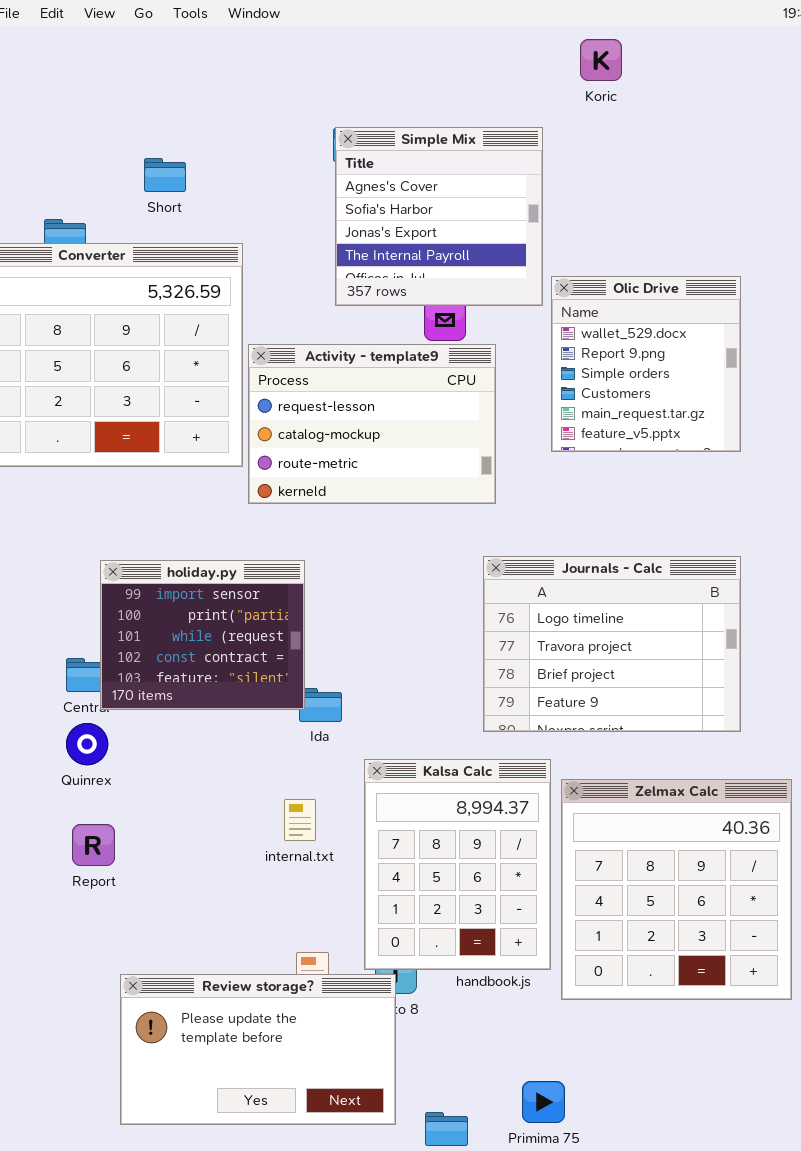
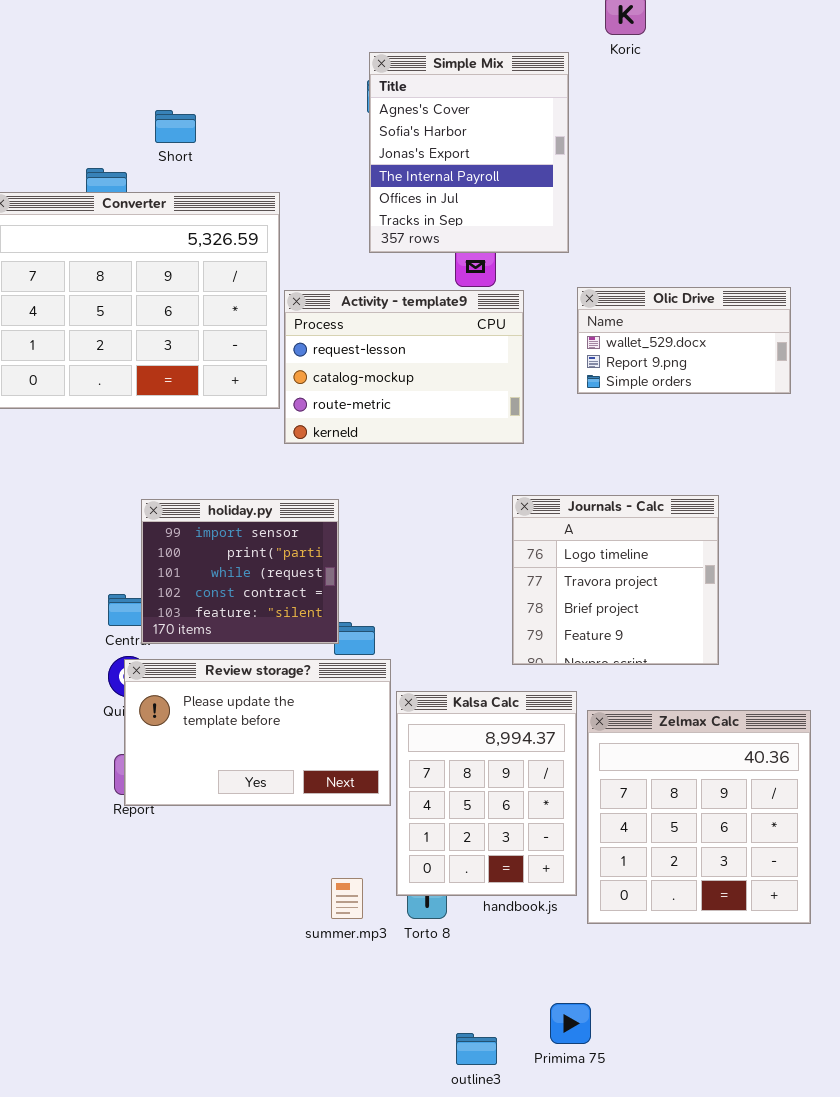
Simple Mix: [335,127,543,306] -> [369,52,569,253], resized
Short: [144,158,186,192] -> [155,110,196,143], moved
Olic Drive: [551,276,741,452] -> [577,287,791,394], resized
Journals - Calc: [483,556,741,732] -> [512,495,719,665], resized
Review storage?: [120,974,396,1125] -> [124,659,391,806], moved

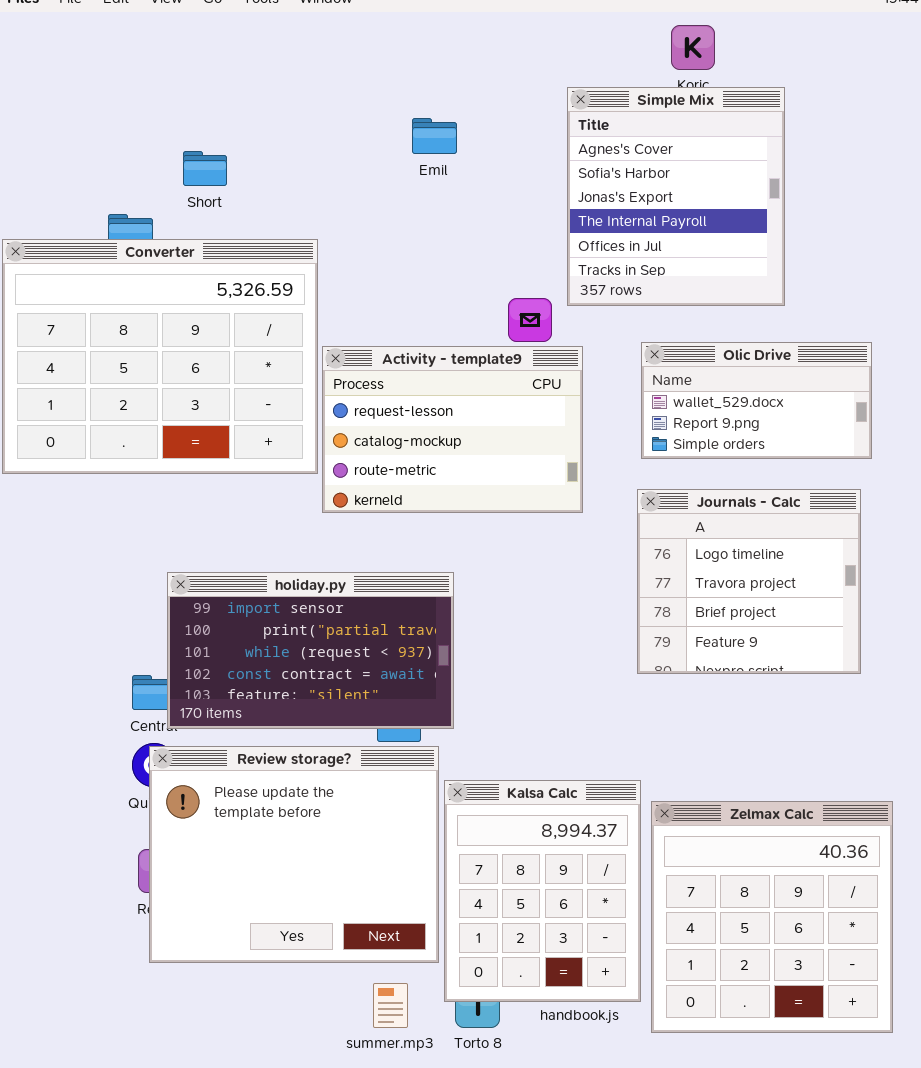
Simple Mix: [369,52,569,253] -> [567,87,785,306], moved
Journals - Calc: [512,495,719,665] -> [637,489,861,674], moved
holiday.py: [141,499,339,644] -> [167,572,454,729], resized
Review storage?: [124,659,391,806] -> [149,746,439,963], resized

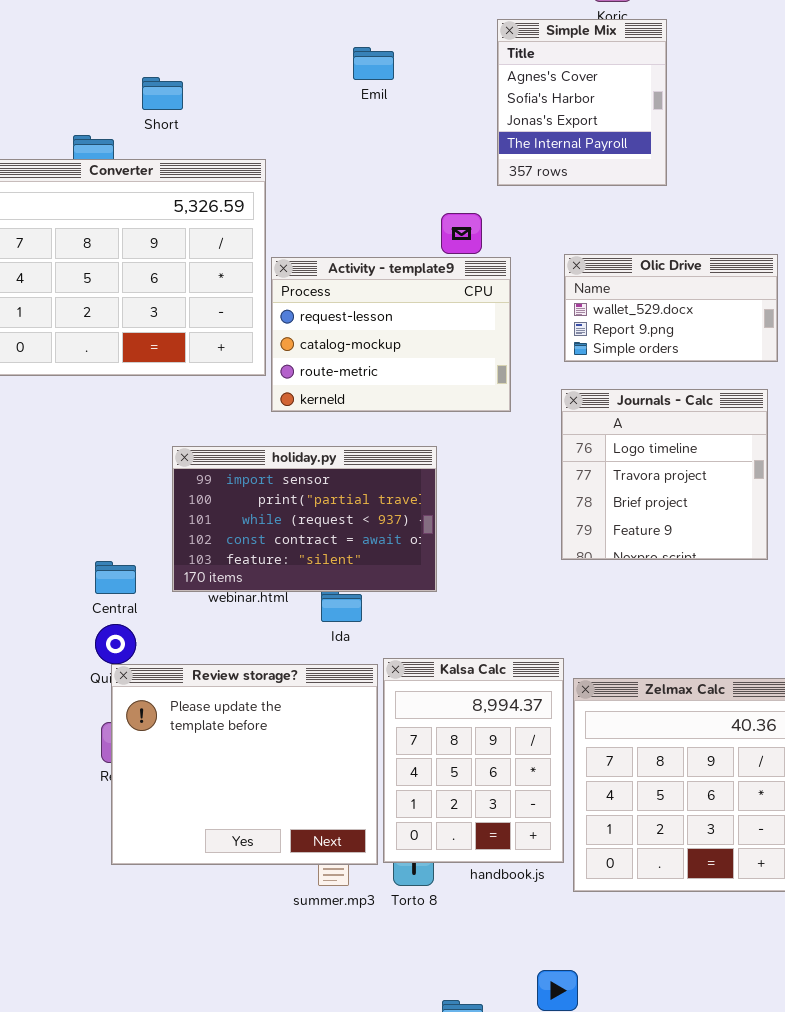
Simple Mix: [567,87,785,306] -> [497,19,667,186], resized
holiday.py: [167,572,454,729] -> [172,446,437,592], moved
Review storage?: [149,746,439,963] -> [111,664,378,865], moved

